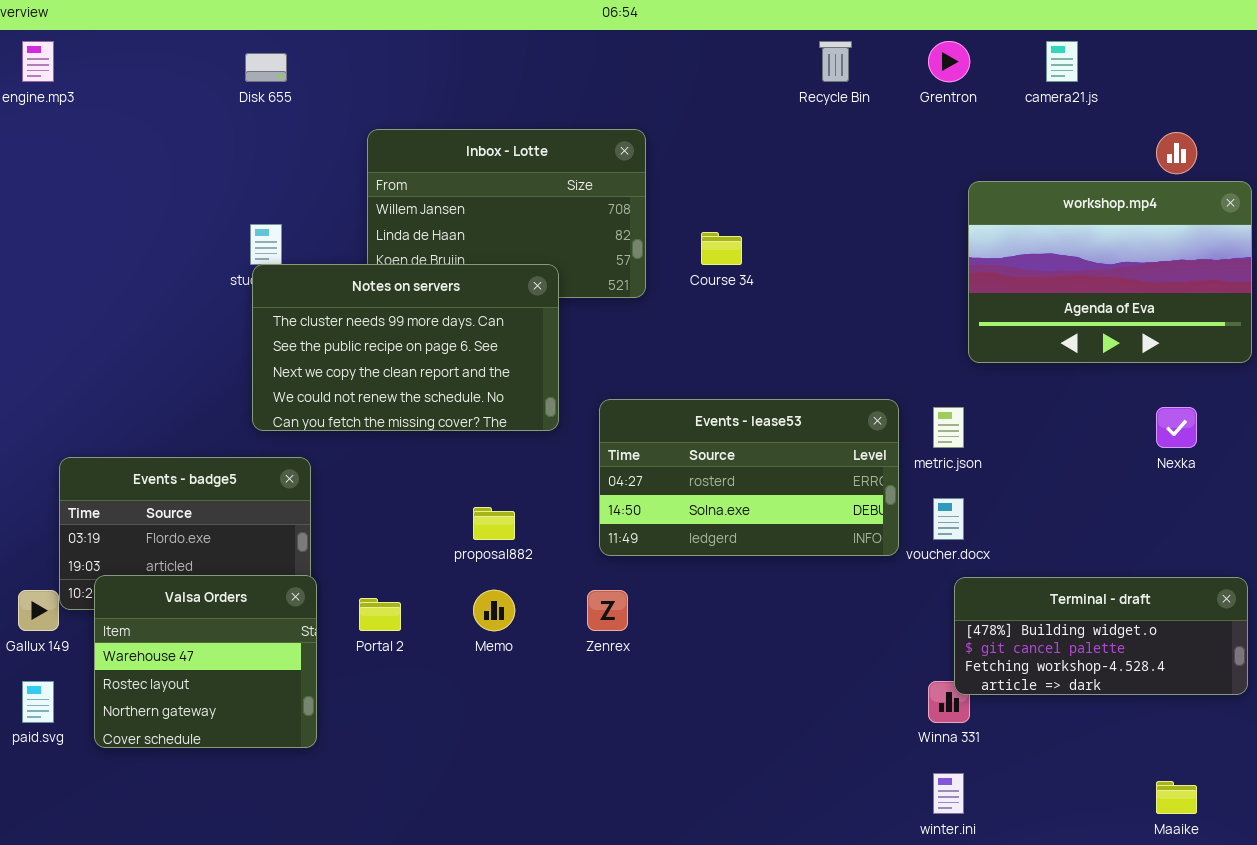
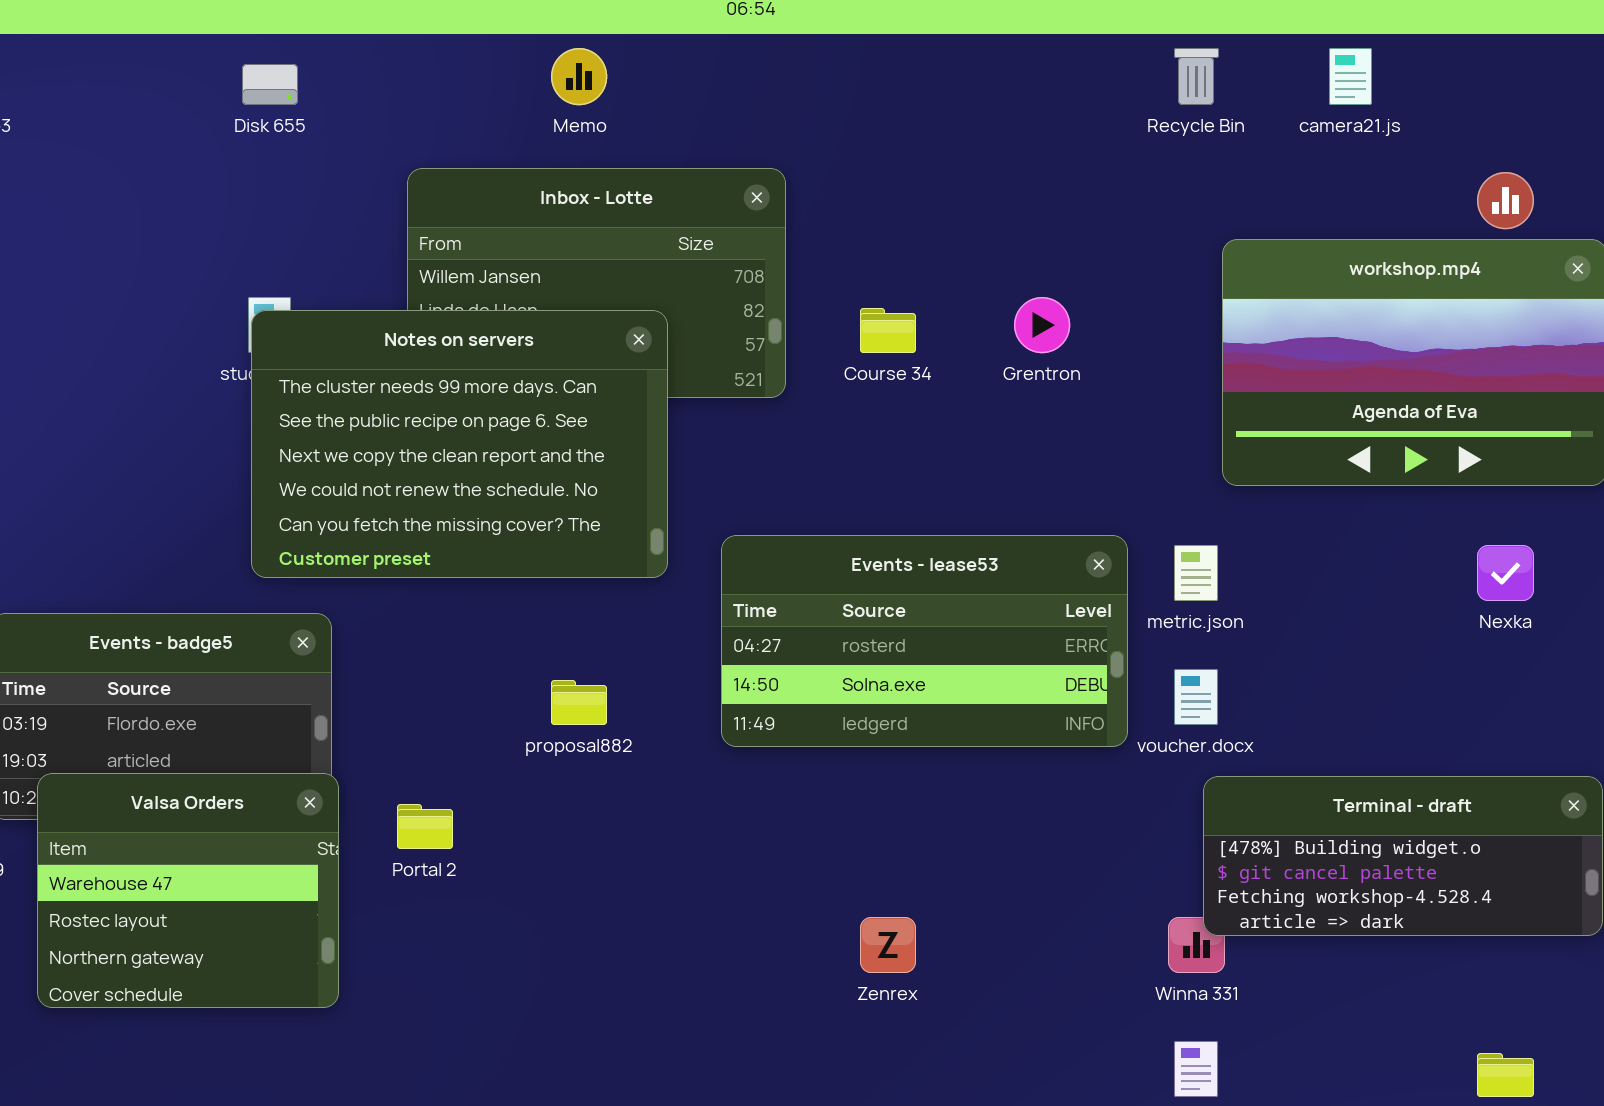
Recycle Bin: [819,41,852,82] -> [1174,48,1219,105], moved
Grentron: [928,41,970,82] -> [1014,297,1070,353], moved
Notes on servers: [252,264,559,431] -> [251,310,668,578], resized
Memo: [473,590,515,631] -> [551,48,607,105], moved
Zenrex: [587,590,628,631] -> [860,917,916,973], moved

